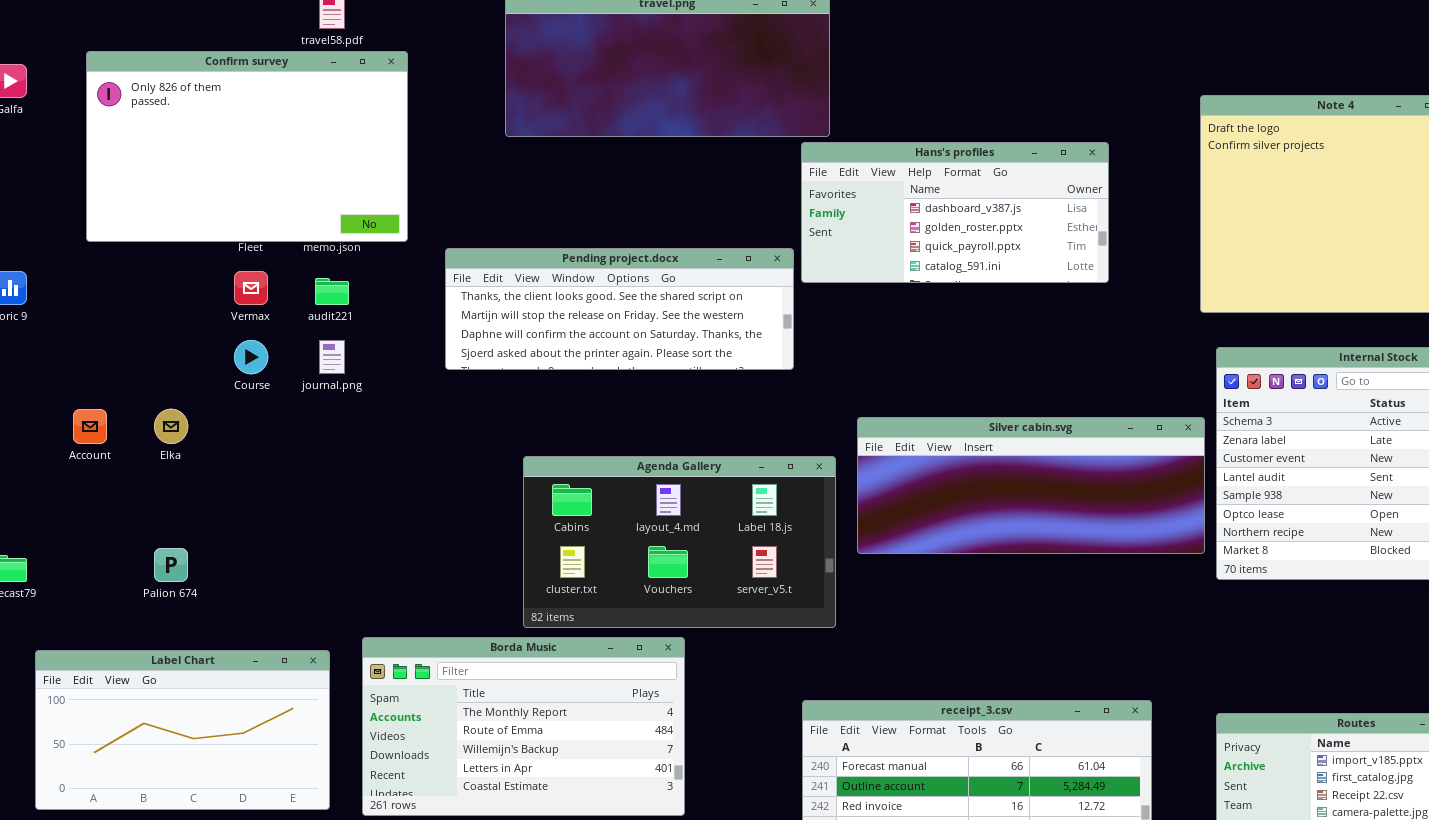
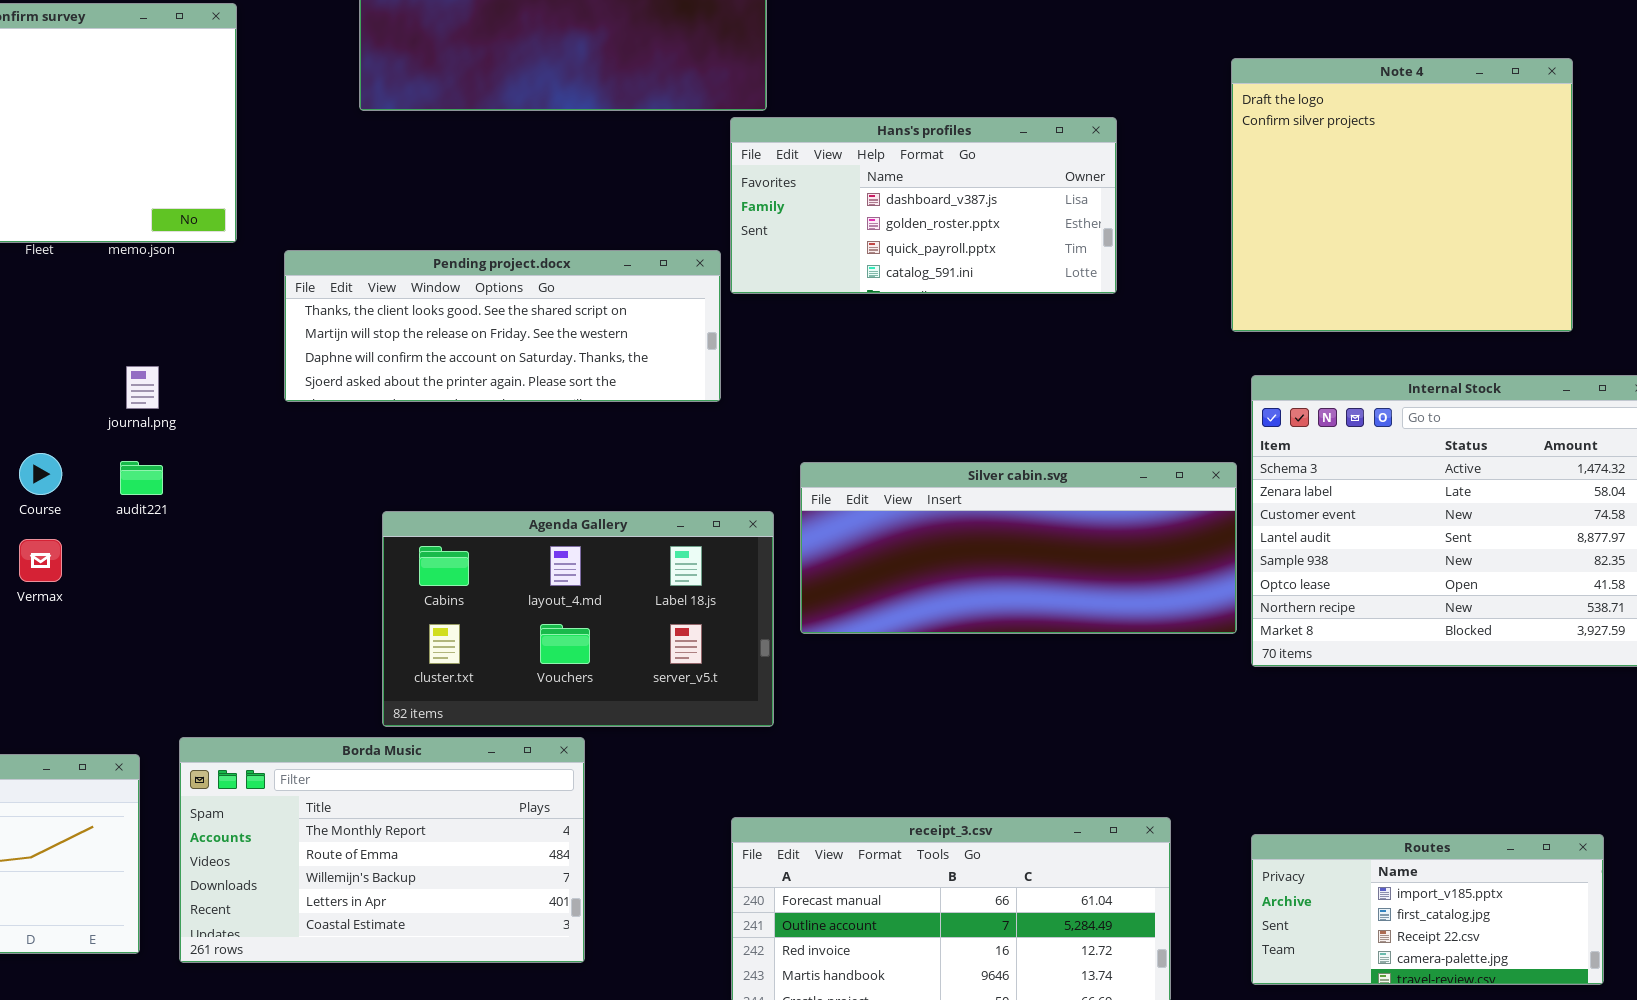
Vermax: [234,271,268,305] -> [19,539,62,582], moved
audit221: [315,278,349,305] -> [120,461,163,495], moved
Course: [234,340,268,374] -> [19,453,62,495], moved

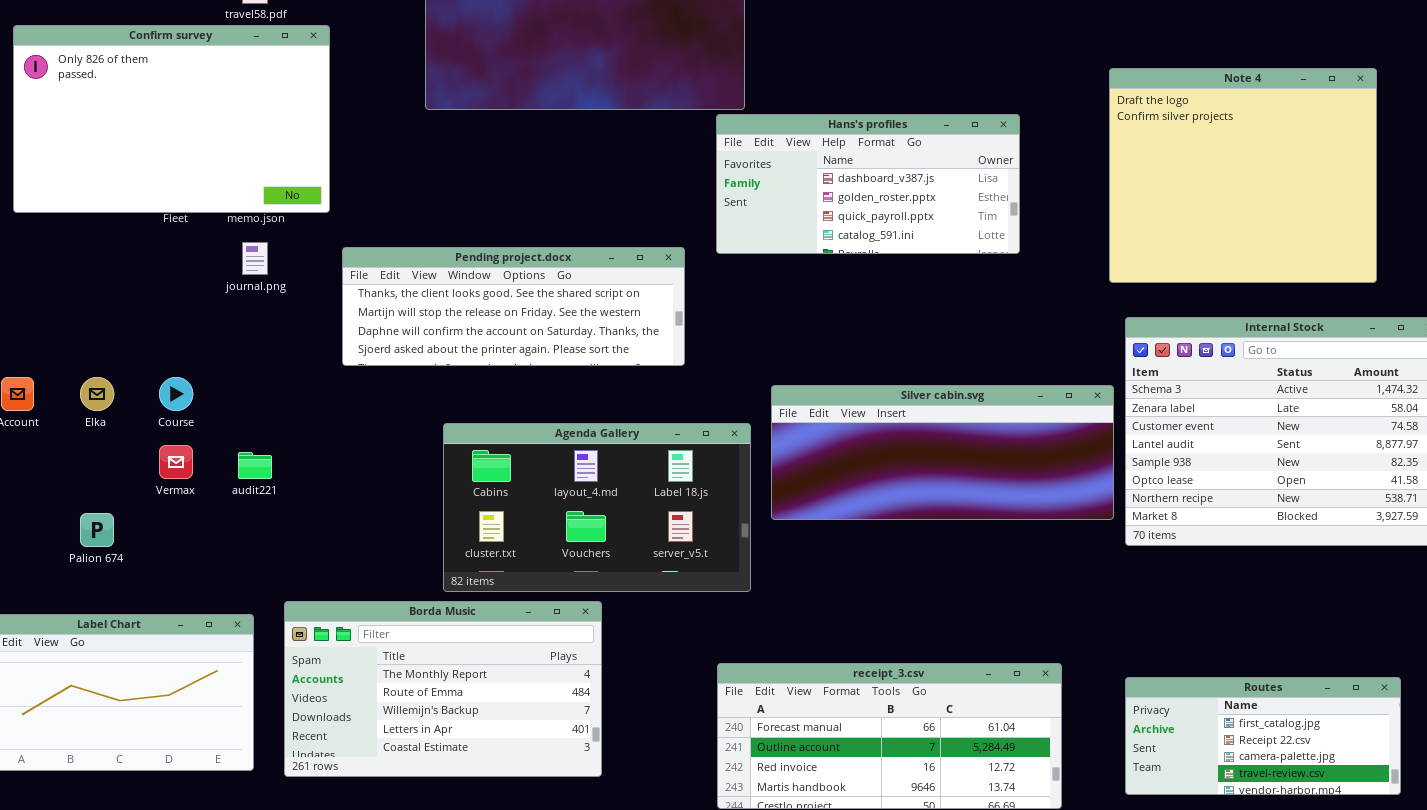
Pending project.docx: [284,250,721,402] -> [342,247,685,366], moved
journal.png: [126,366,159,409] -> [242,242,268,275], moved
audit221: [120,461,163,495] -> [238,452,272,479], moved
Routes: [1251,834,1604,985] -> [1125,677,1401,795], scrolled down 1 row

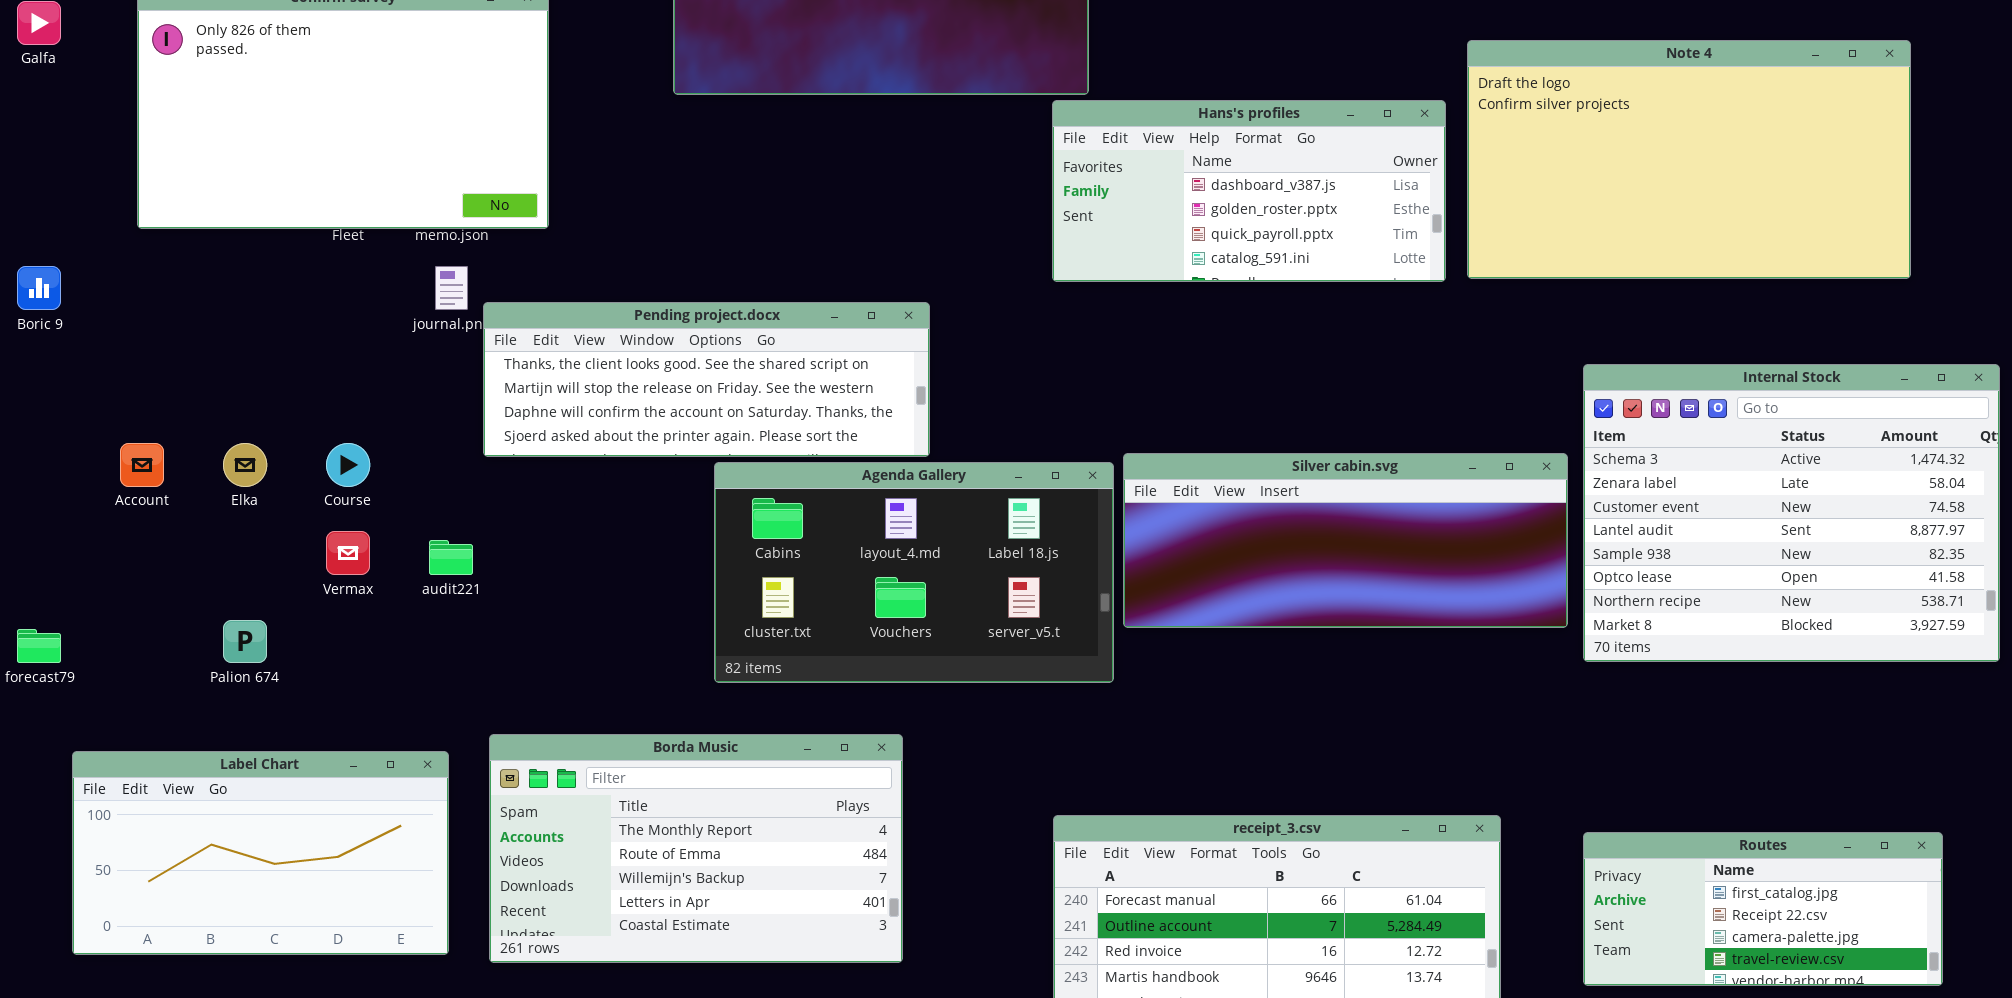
Note 4: [1109,68,1377,283] -> [1467,40,1911,279], resized
Pending project.docx: [342,247,685,366] -> [483,302,930,457], moved
Agenda Gallery: [443,423,751,592] -> [714,462,1114,683], moved

